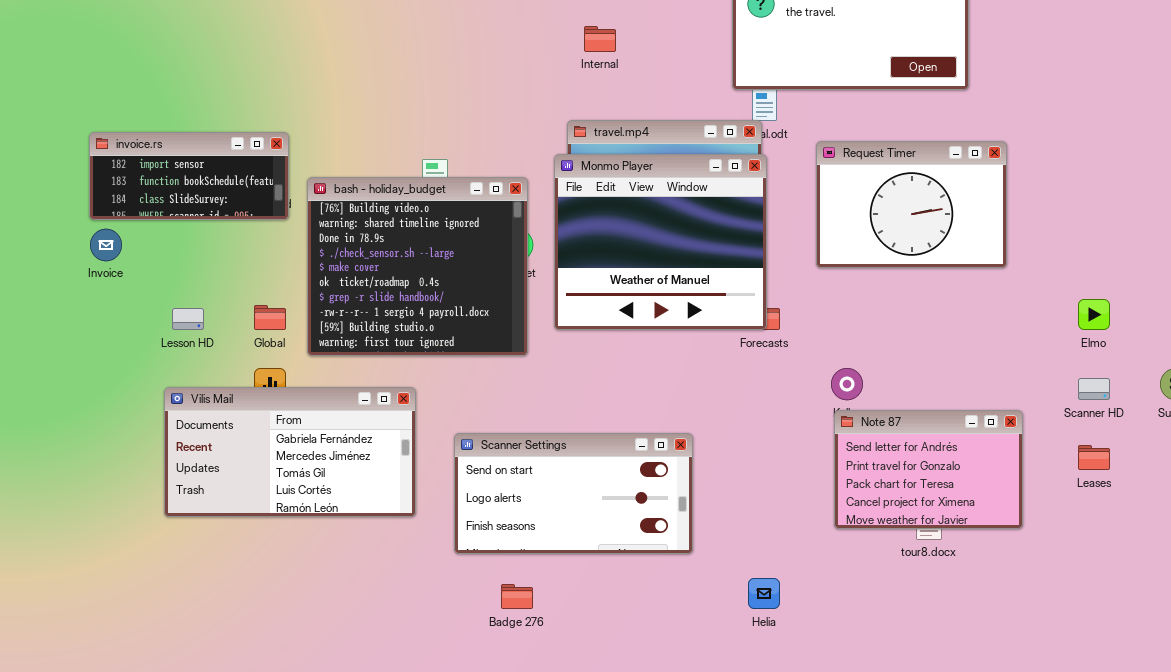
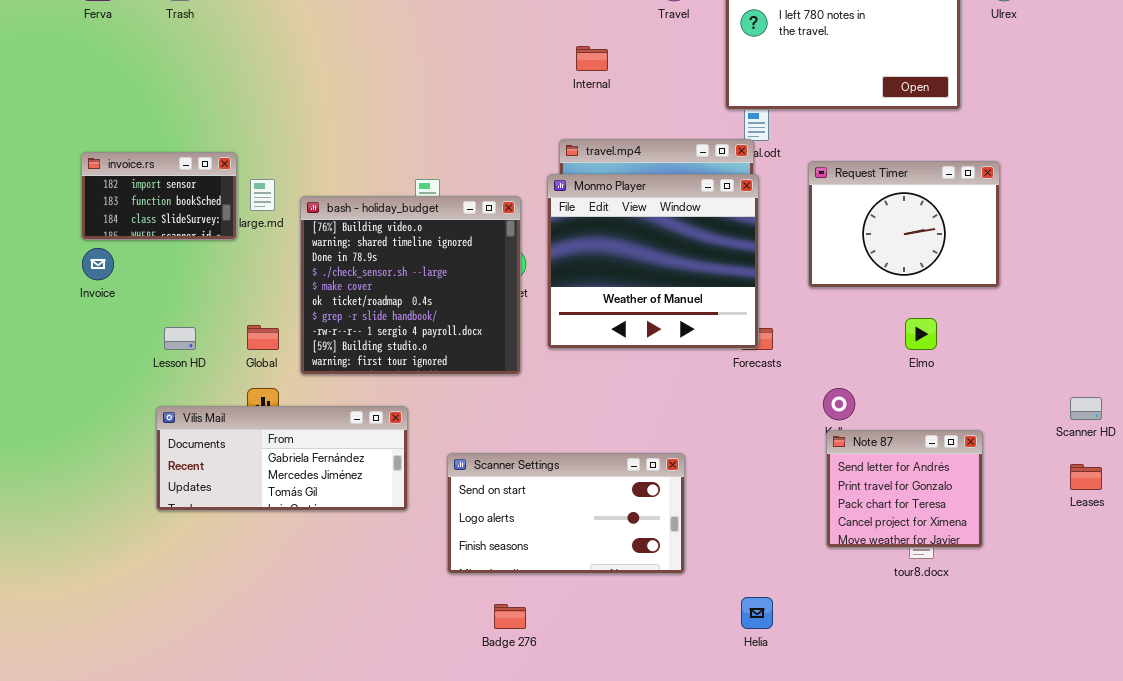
invoice.rs: [89,132,289,220] -> [81,152,237,240], resized
Elmo: [1078,299,1110,330] -> [905,318,937,350], moved
Vilis Mail: [164,387,416,517] -> [156,406,408,511], resized
Note 87: [834,410,1023,529] -> [826,430,983,548], resized

